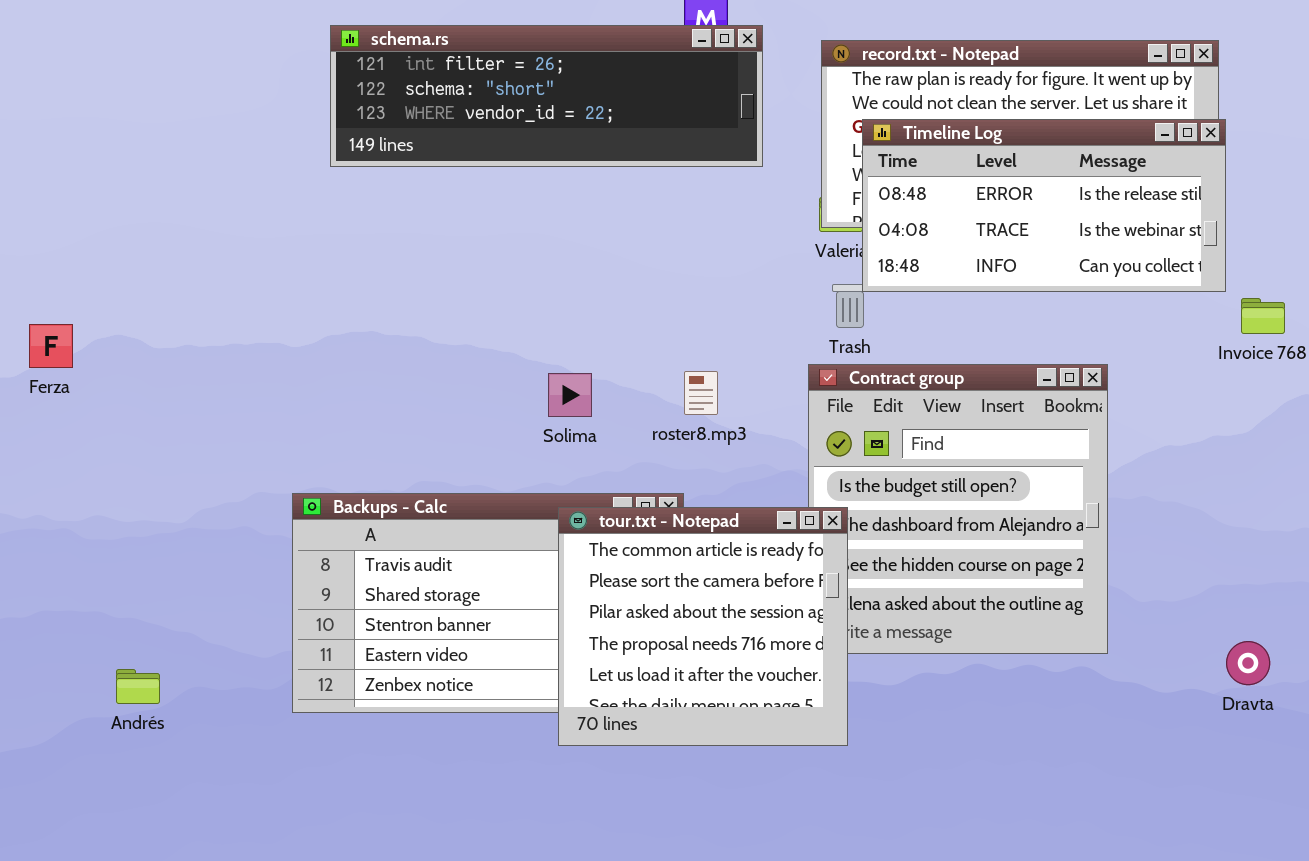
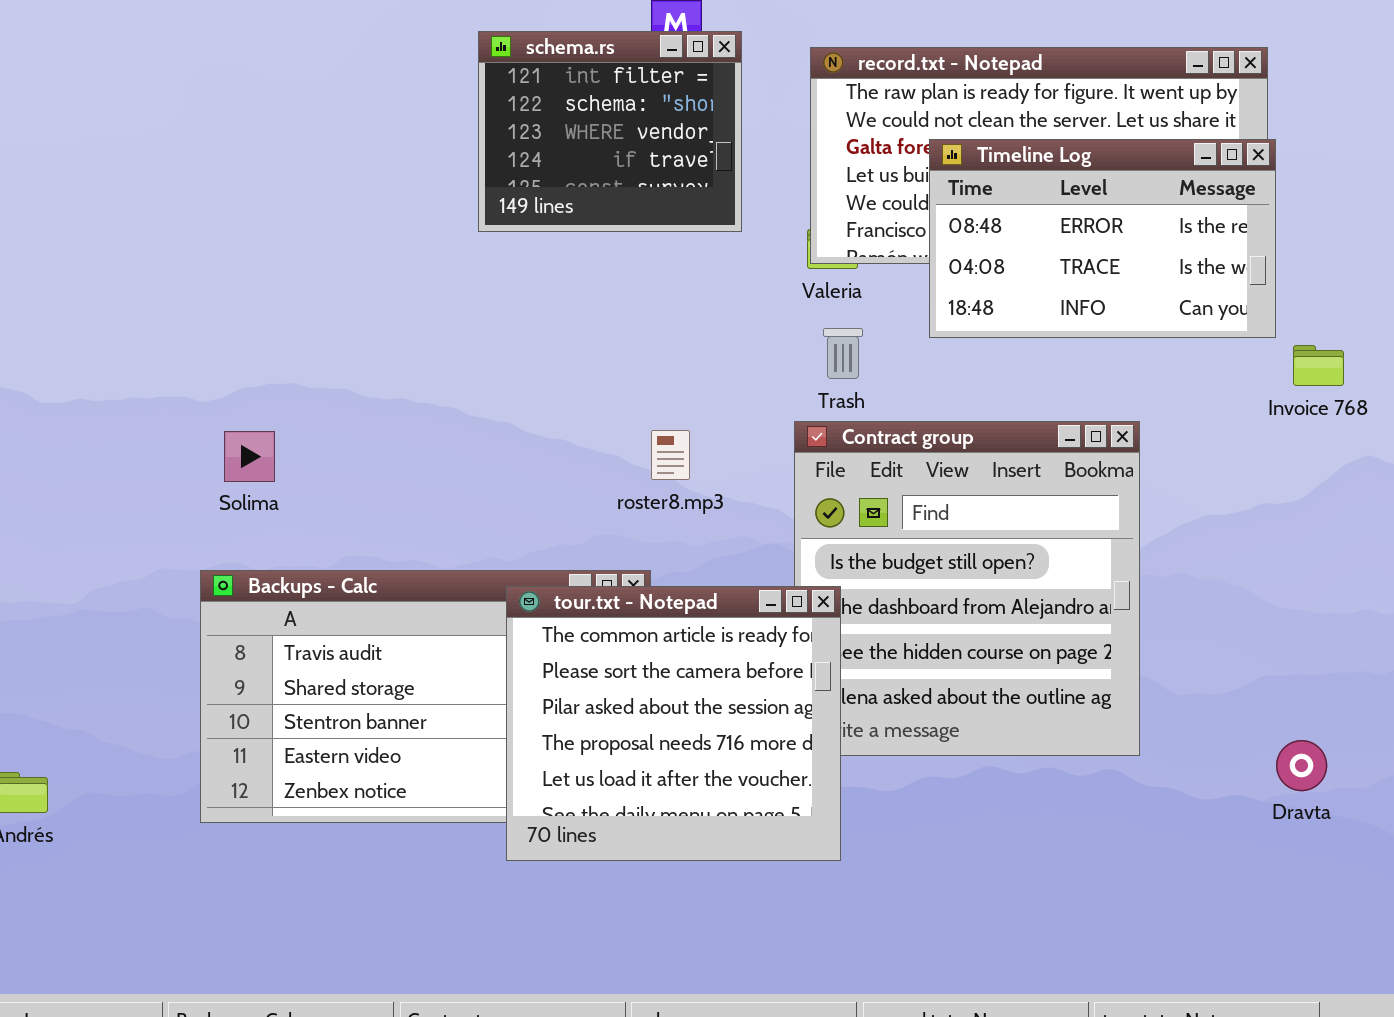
schema.rs: [330,25,763,167] -> [478,31,742,232], resized
Timeline Log: [862,119,1226,292] -> [929,139,1276,338], resized
Solima: [548,373,592,417] -> [224,431,275,482], moved

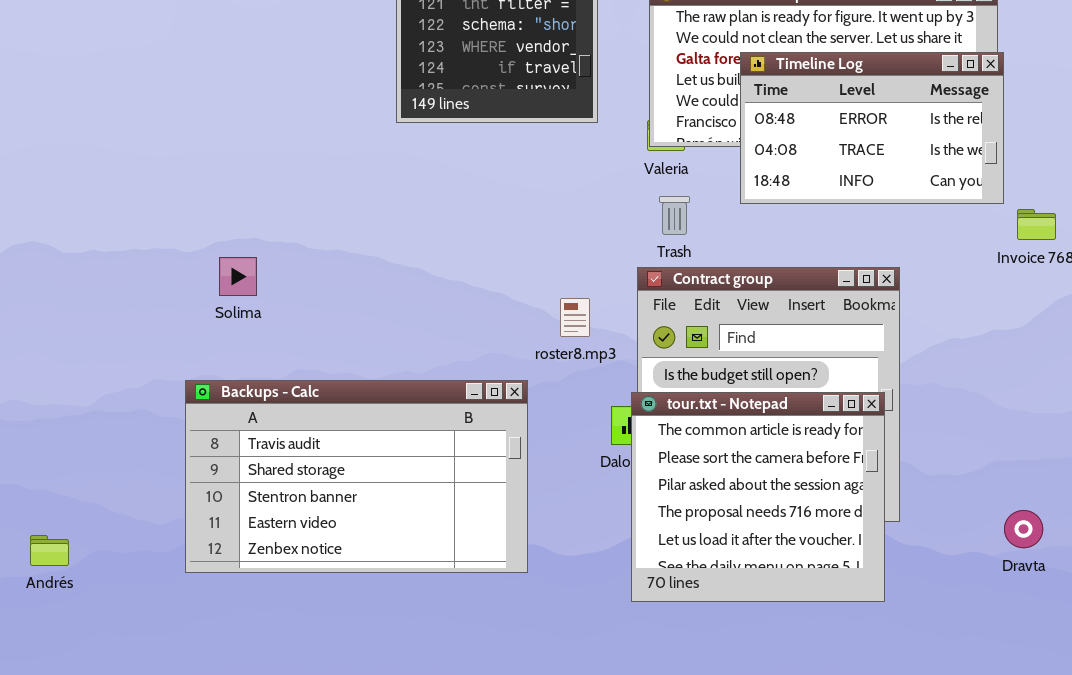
roster8.mp3: [651,430,690,480] -> [560,298,590,337], moved
Solima: [224,431,275,482] -> [219,257,257,296], moved
tour.txt - Notepad: [506,586,841,861] -> [631,392,885,602], moved

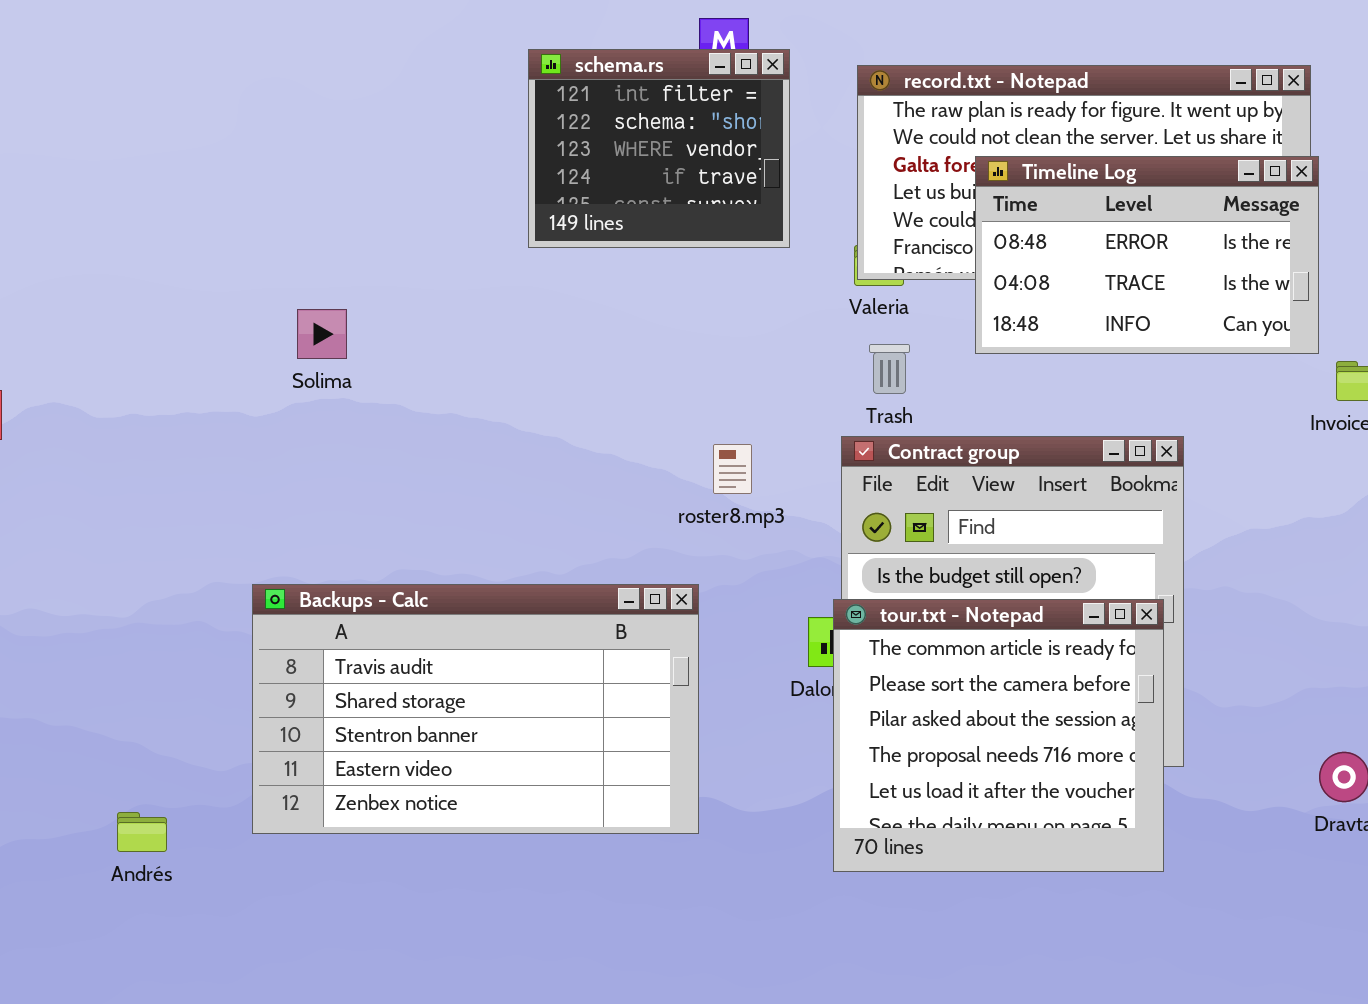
Solima: [219,257,257,296] -> [297,309,347,359], moved
roster8.mp3: [560,298,590,337] -> [713,444,752,494], moved
Andrés: [30,535,69,566] -> [117,812,167,852], moved

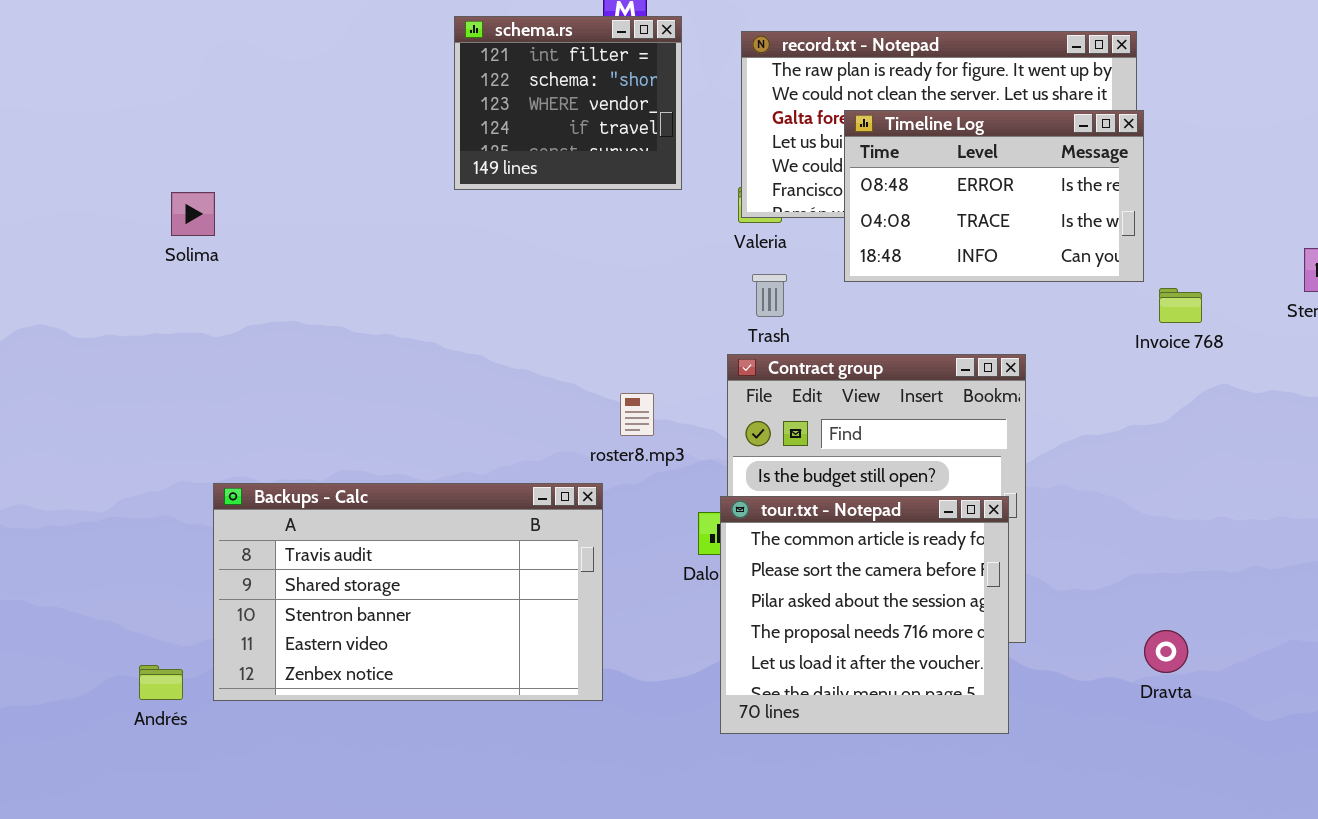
Solima: [297,309,347,359] -> [171,192,215,236], moved
roster8.mp3: [713,444,752,494] -> [620,393,654,436], moved
Andrés: [117,812,167,852] -> [139,665,183,700], moved

